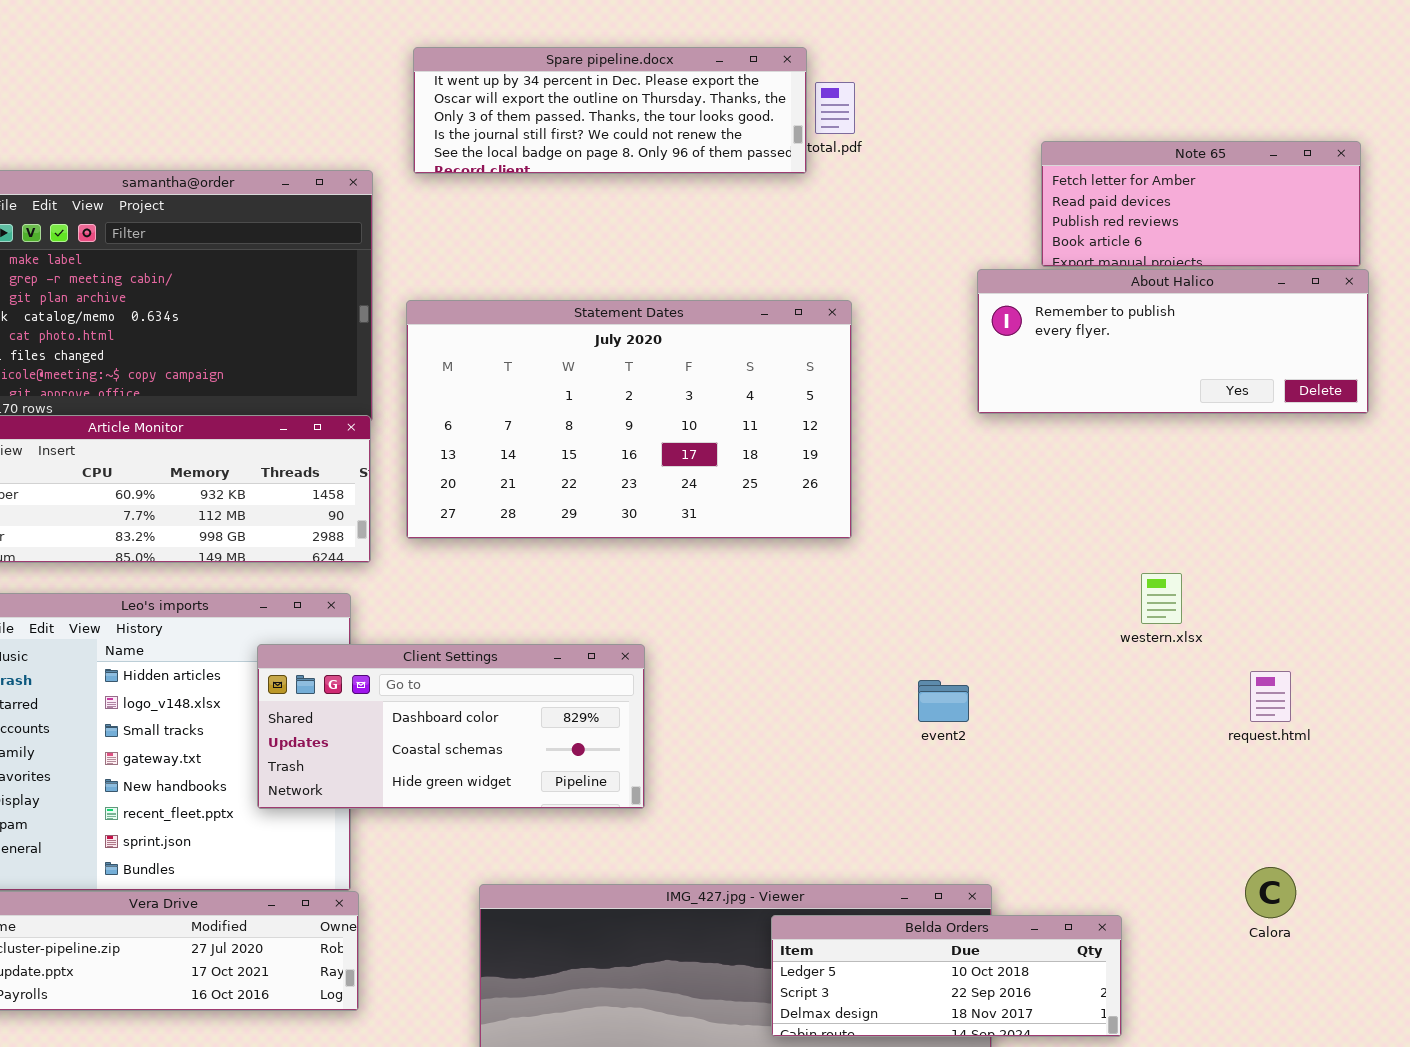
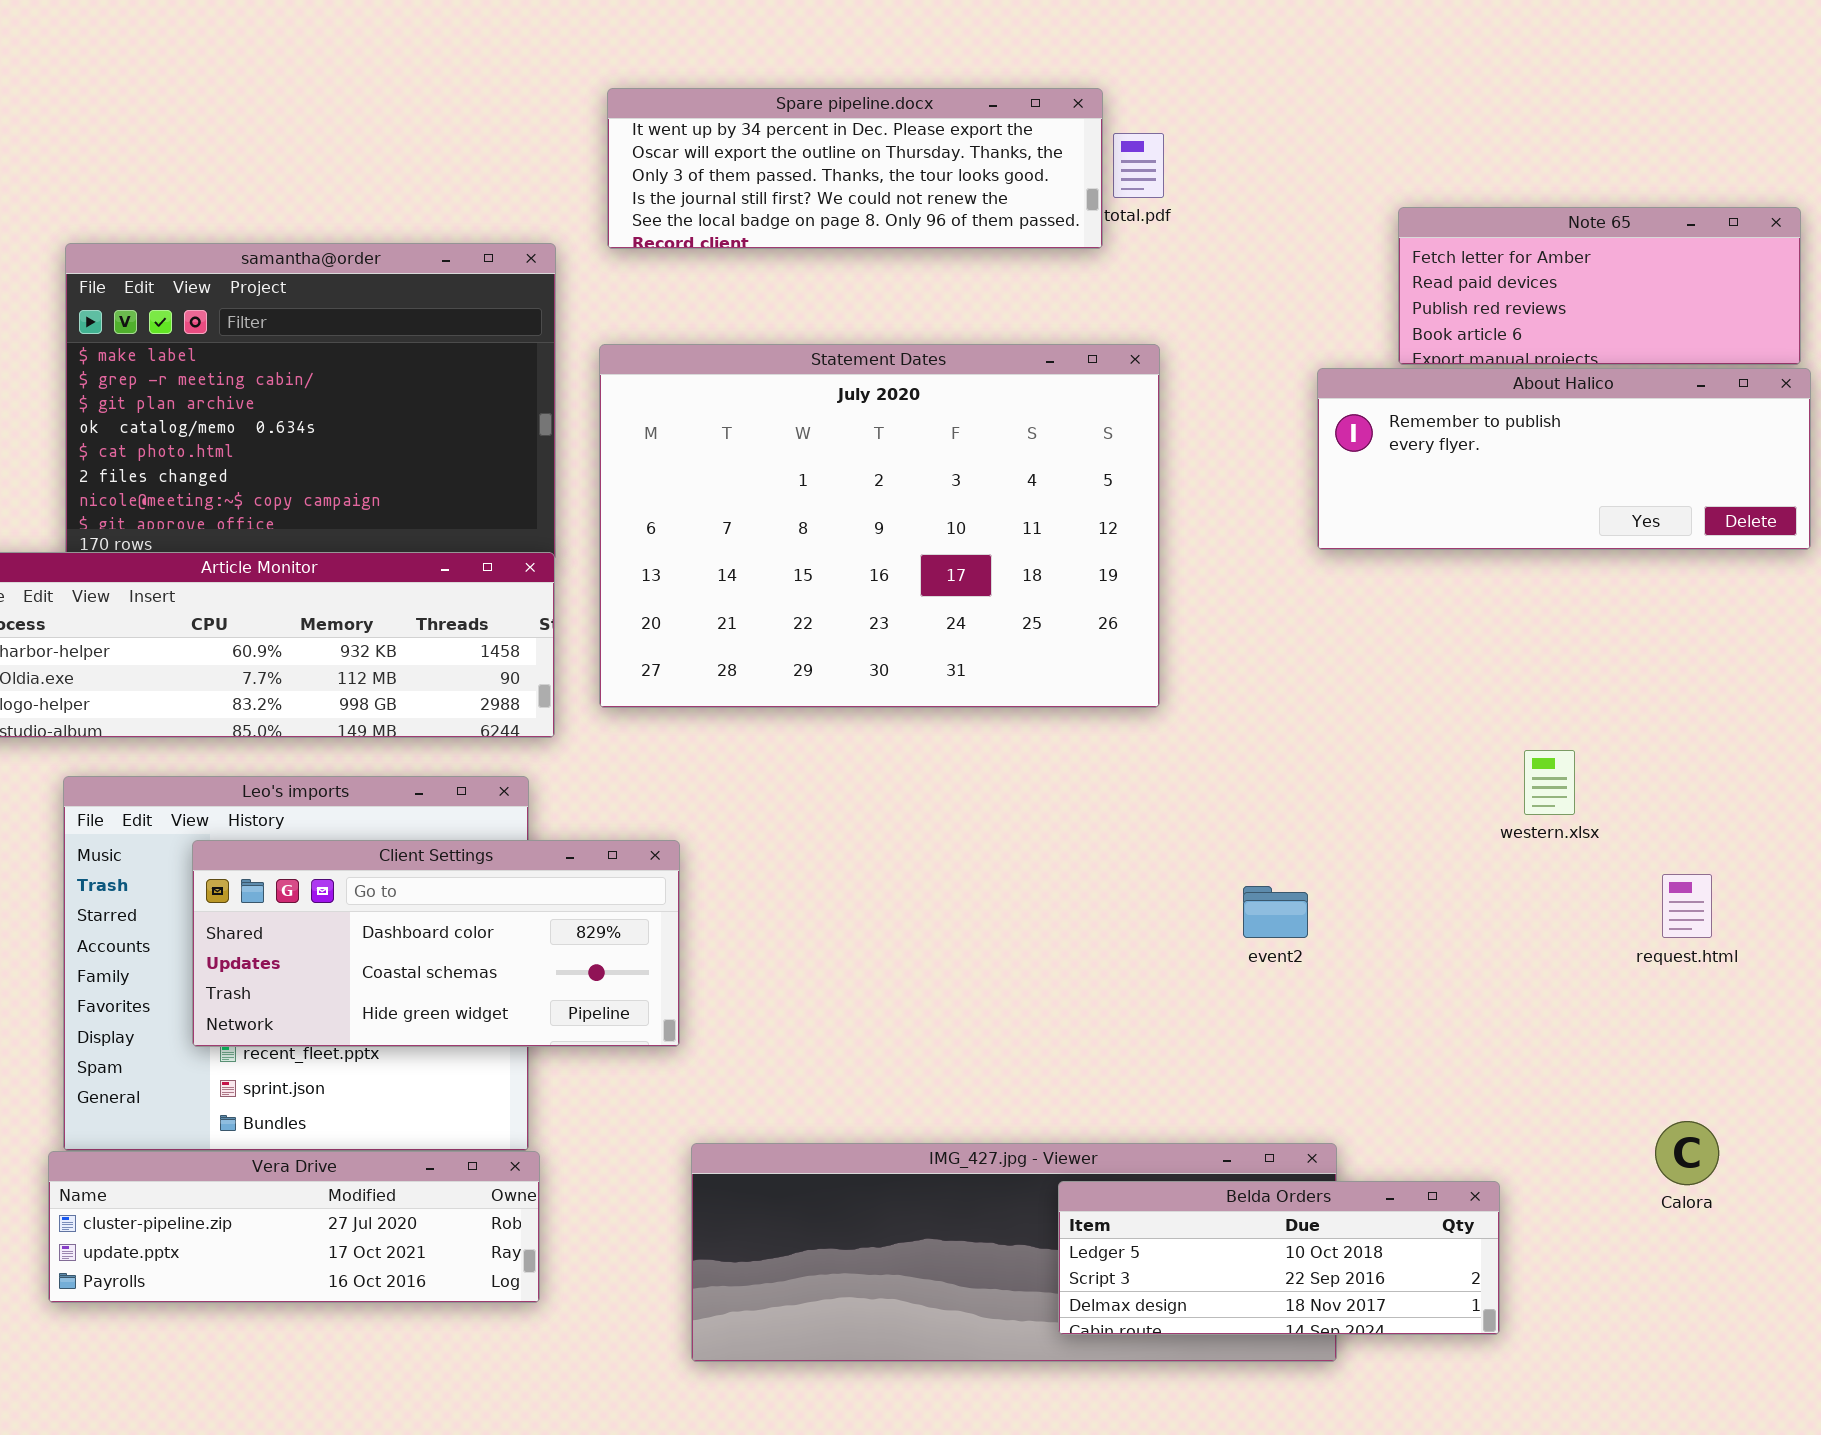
Statement Dates: [406,300,852,539] -> [599,344,1160,708], resized
Client Settings: [257,644,645,809] -> [192,840,680,1047], moved

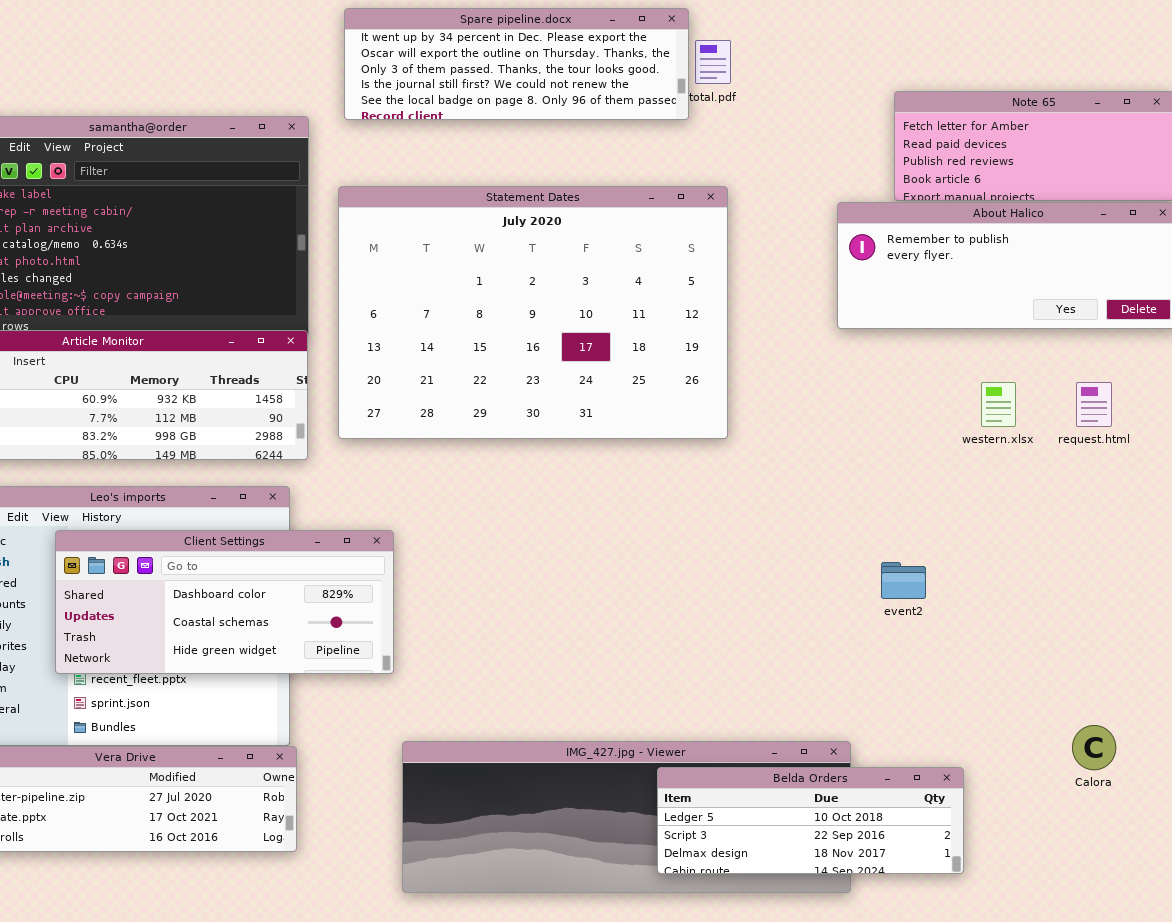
western.xlsx: [1524,750,1575,815] -> [981,382,1016,427], moved
request.html: [1662,874,1712,938] -> [1076,382,1112,427], moved
event2: [1243,886,1308,938] -> [881,562,926,599], moved

